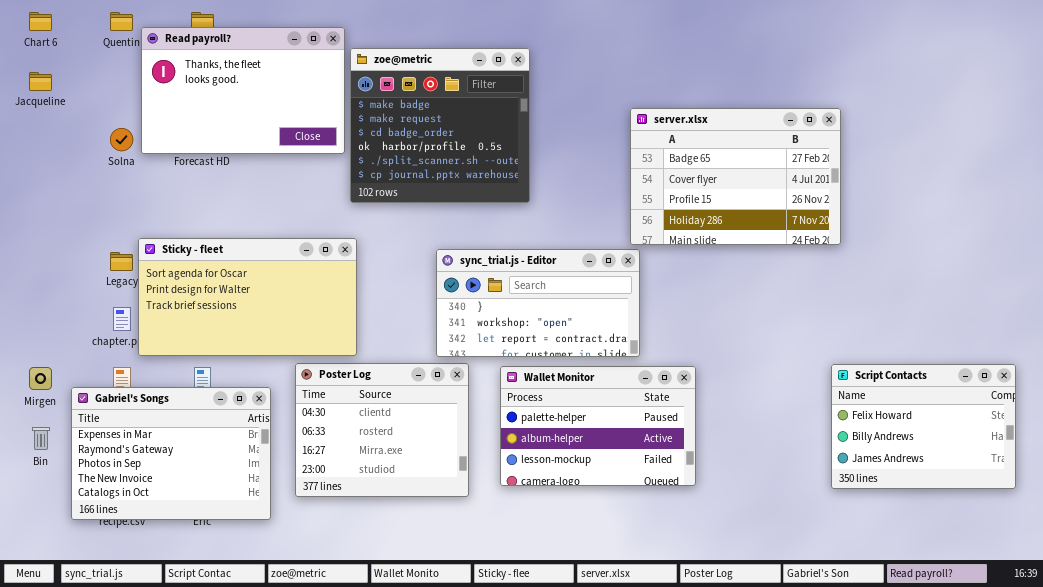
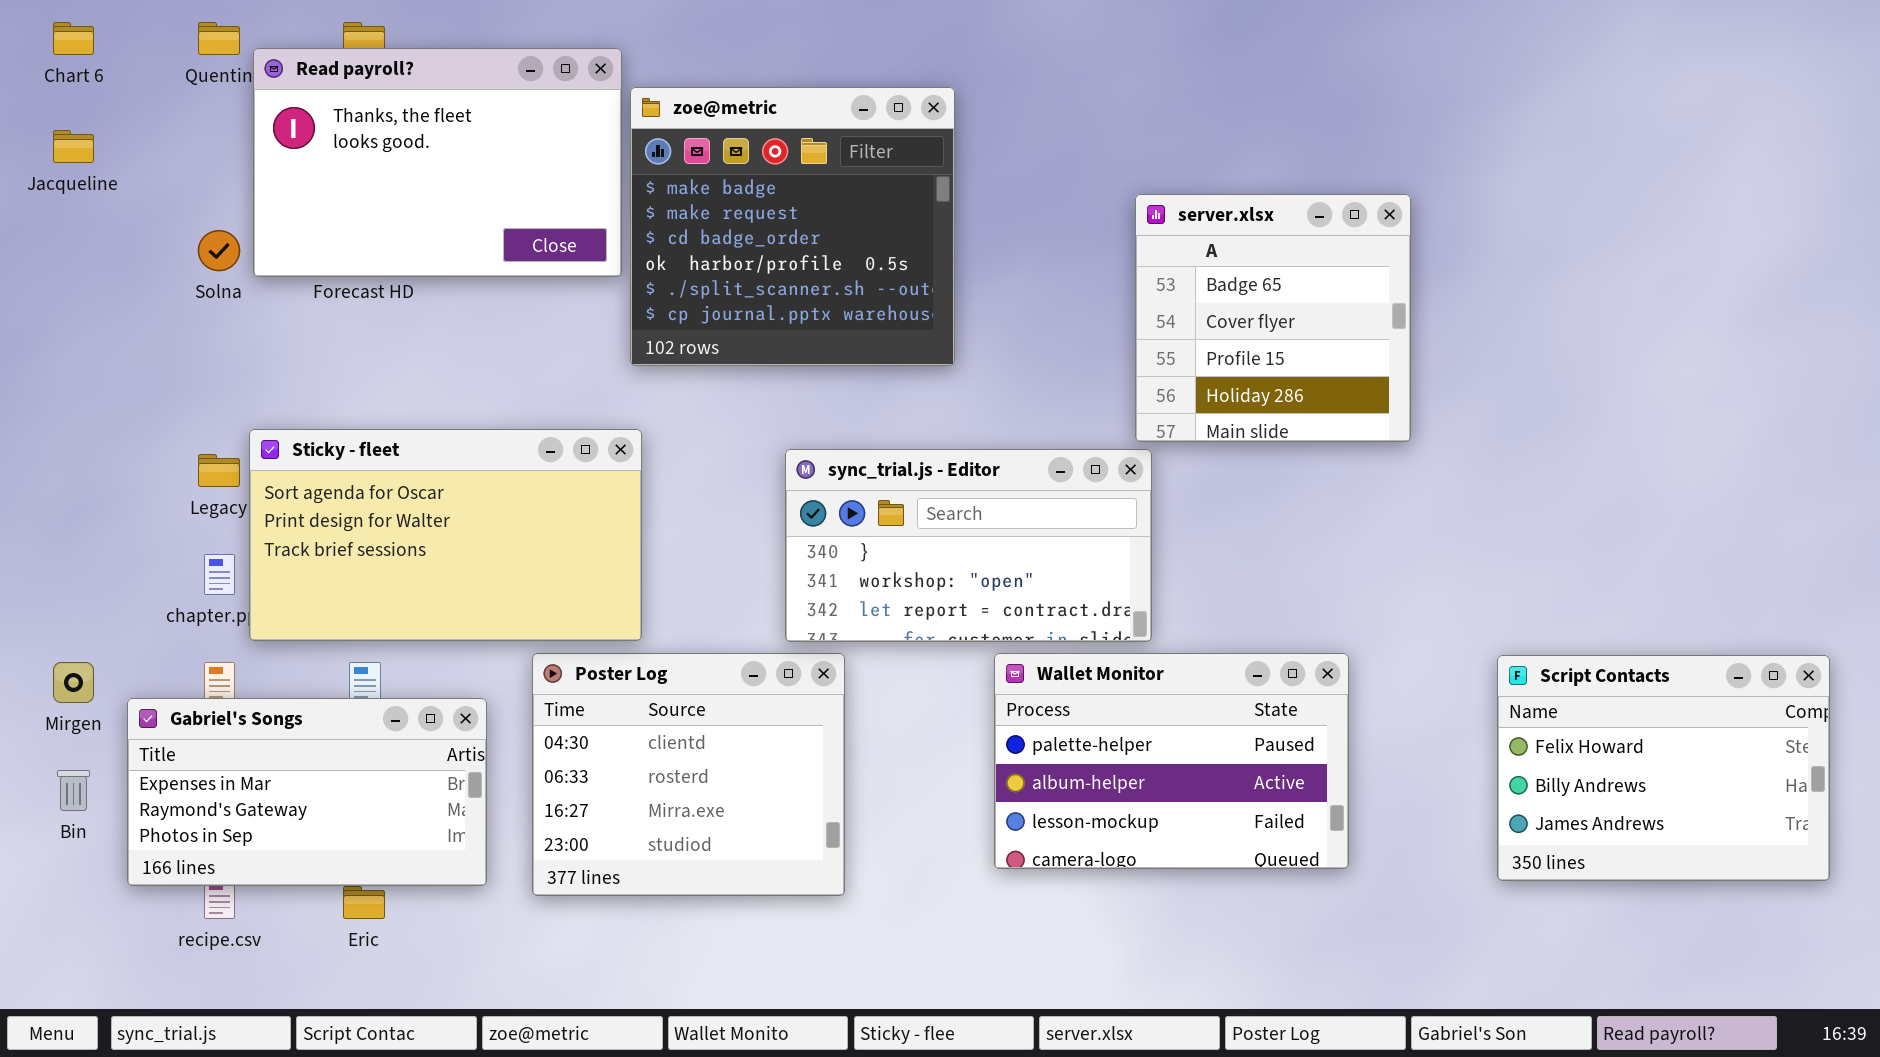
server.xlsx: [630,108,841,245] -> [1135,194,1411,442], resized
Wallet Monitor: [500,366,696,486] -> [994,653,1349,869], moved
Gabriel's Songs: [71,387,271,520] -> [127,698,487,886], resized

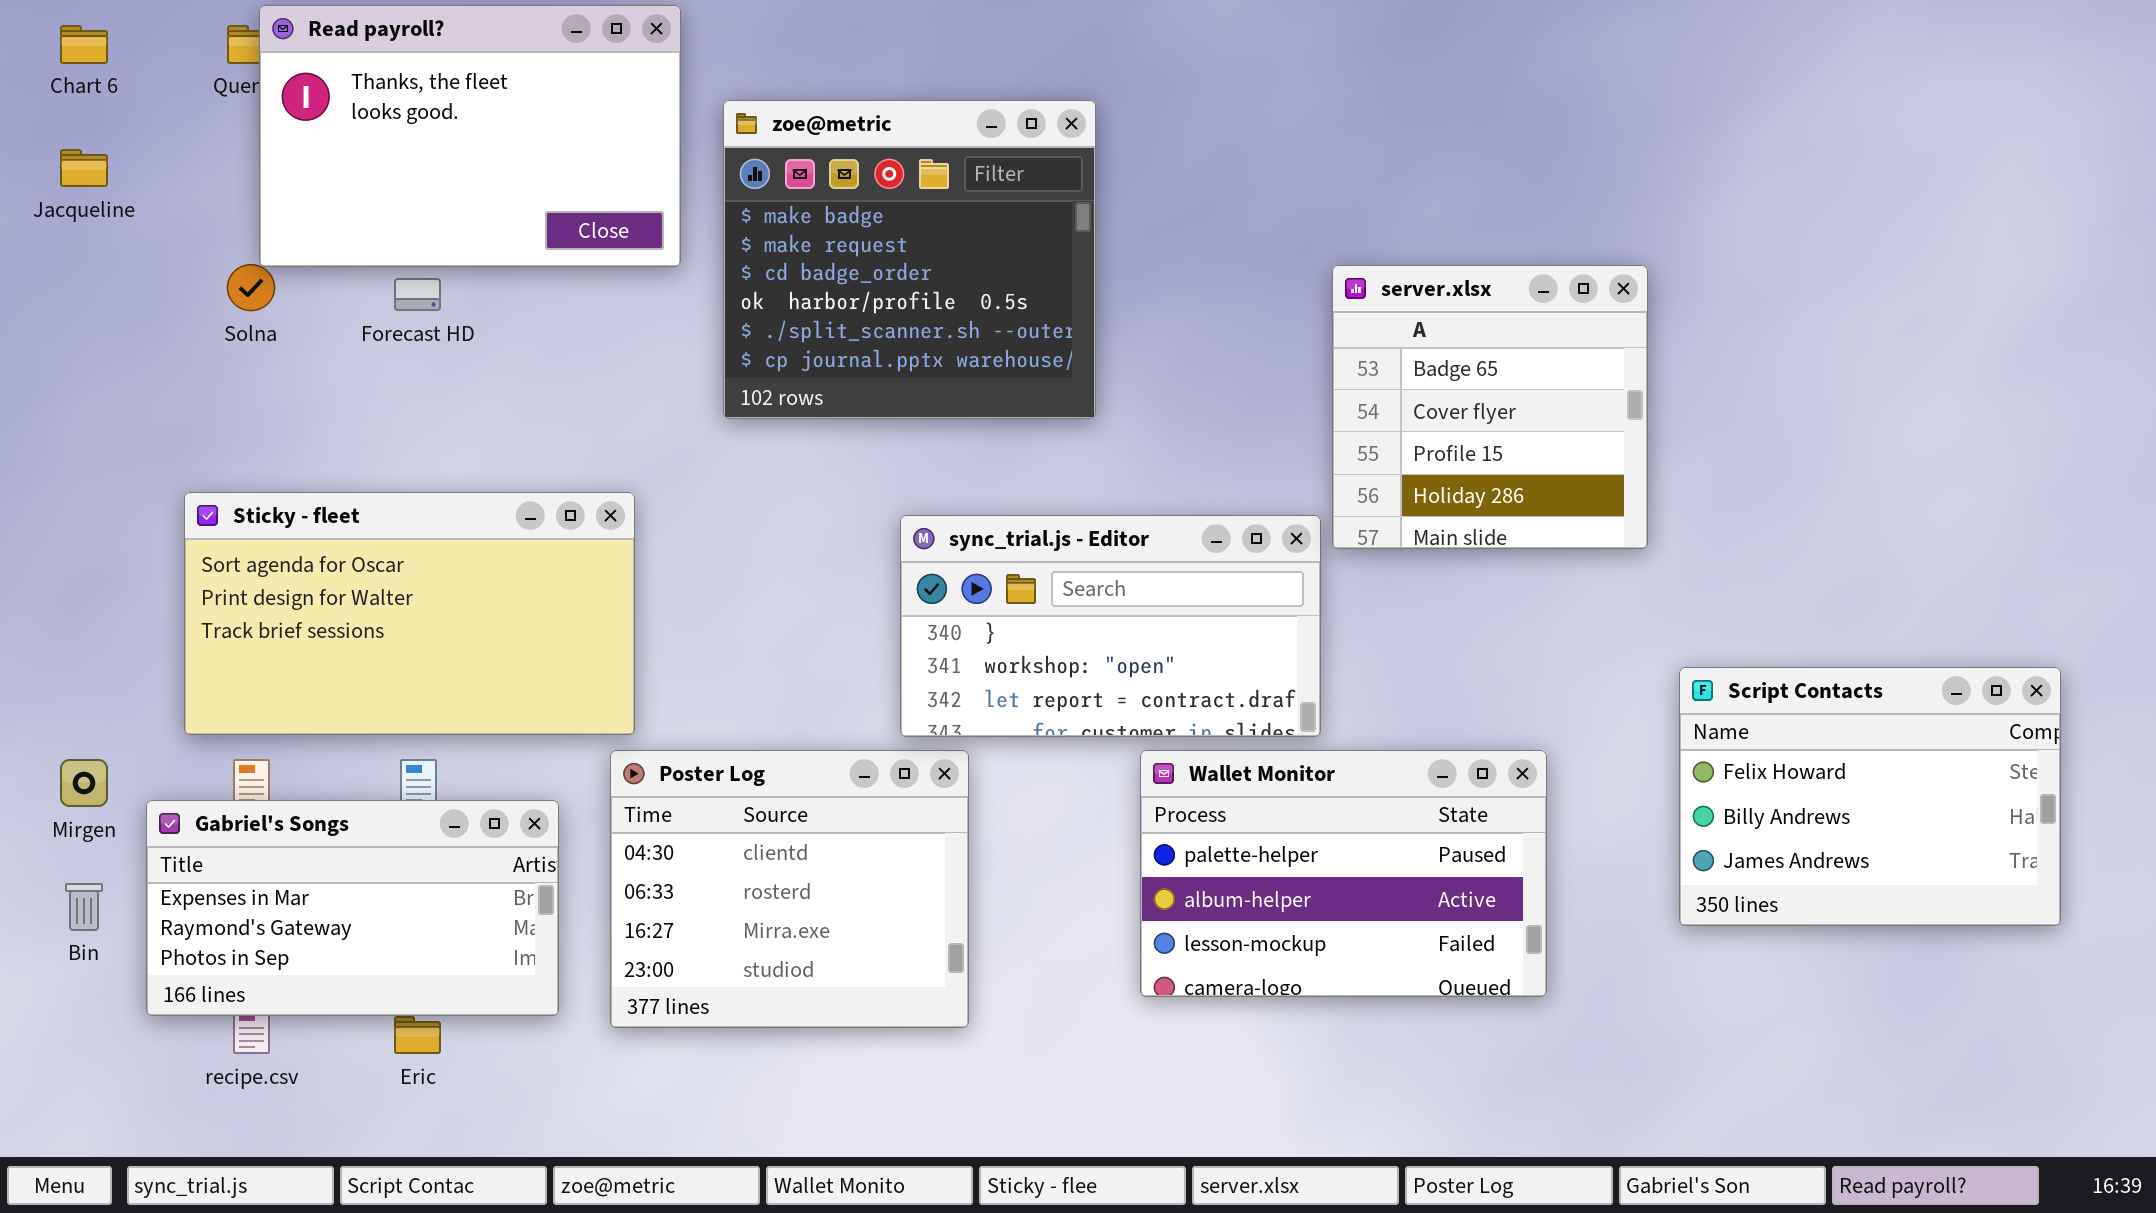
Read payroll?: [253,48,622,277] -> [259,5,681,267], moved
server.xlsx: [1135,194,1411,442] -> [1332,265,1648,549], moved
Sticky - fleet: [249,429,642,641] -> [184,492,635,735], moved
Script Contacts: [1497,655,1830,881] -> [1679,667,2061,926], moved

